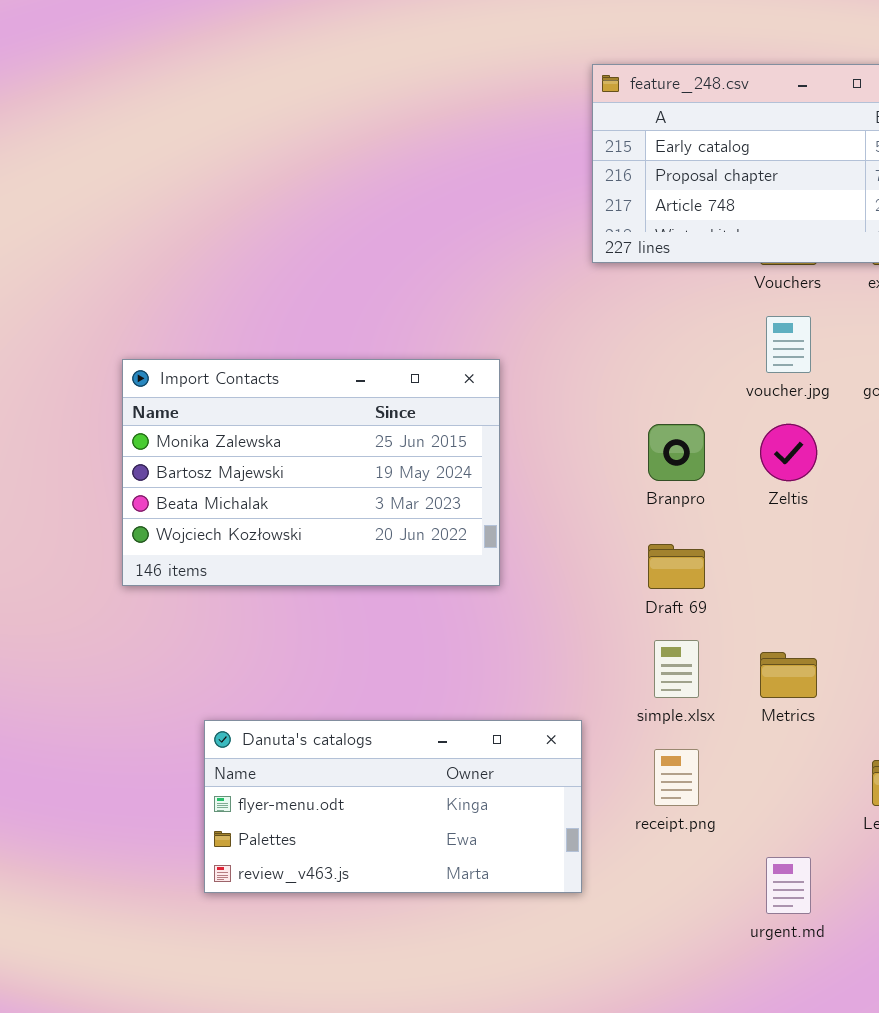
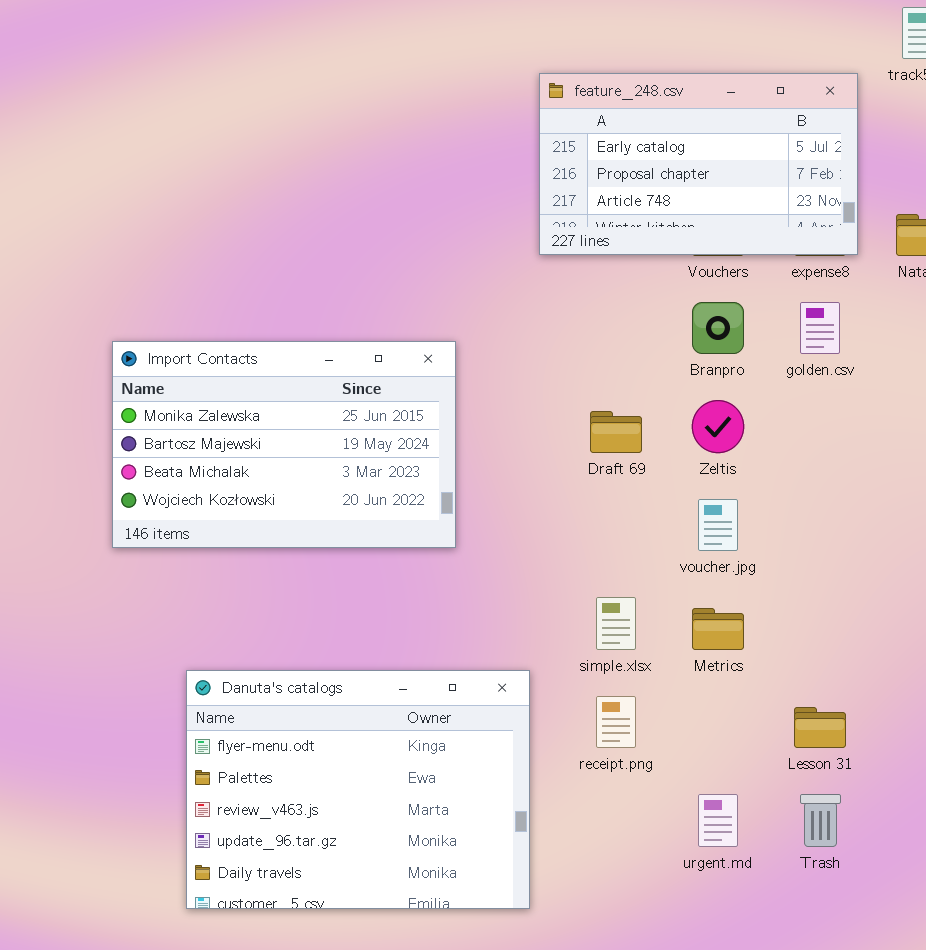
voucher.jpg: [766,316,811,373] -> [698,499,738,551], moved
Branpro: [648,424,705,481] -> [692,302,744,354], moved
Draft 69: [648,544,705,589] -> [590,411,642,453], moved
Danuta's catalogs: [204,720,582,893] -> [186,670,530,909], resized

